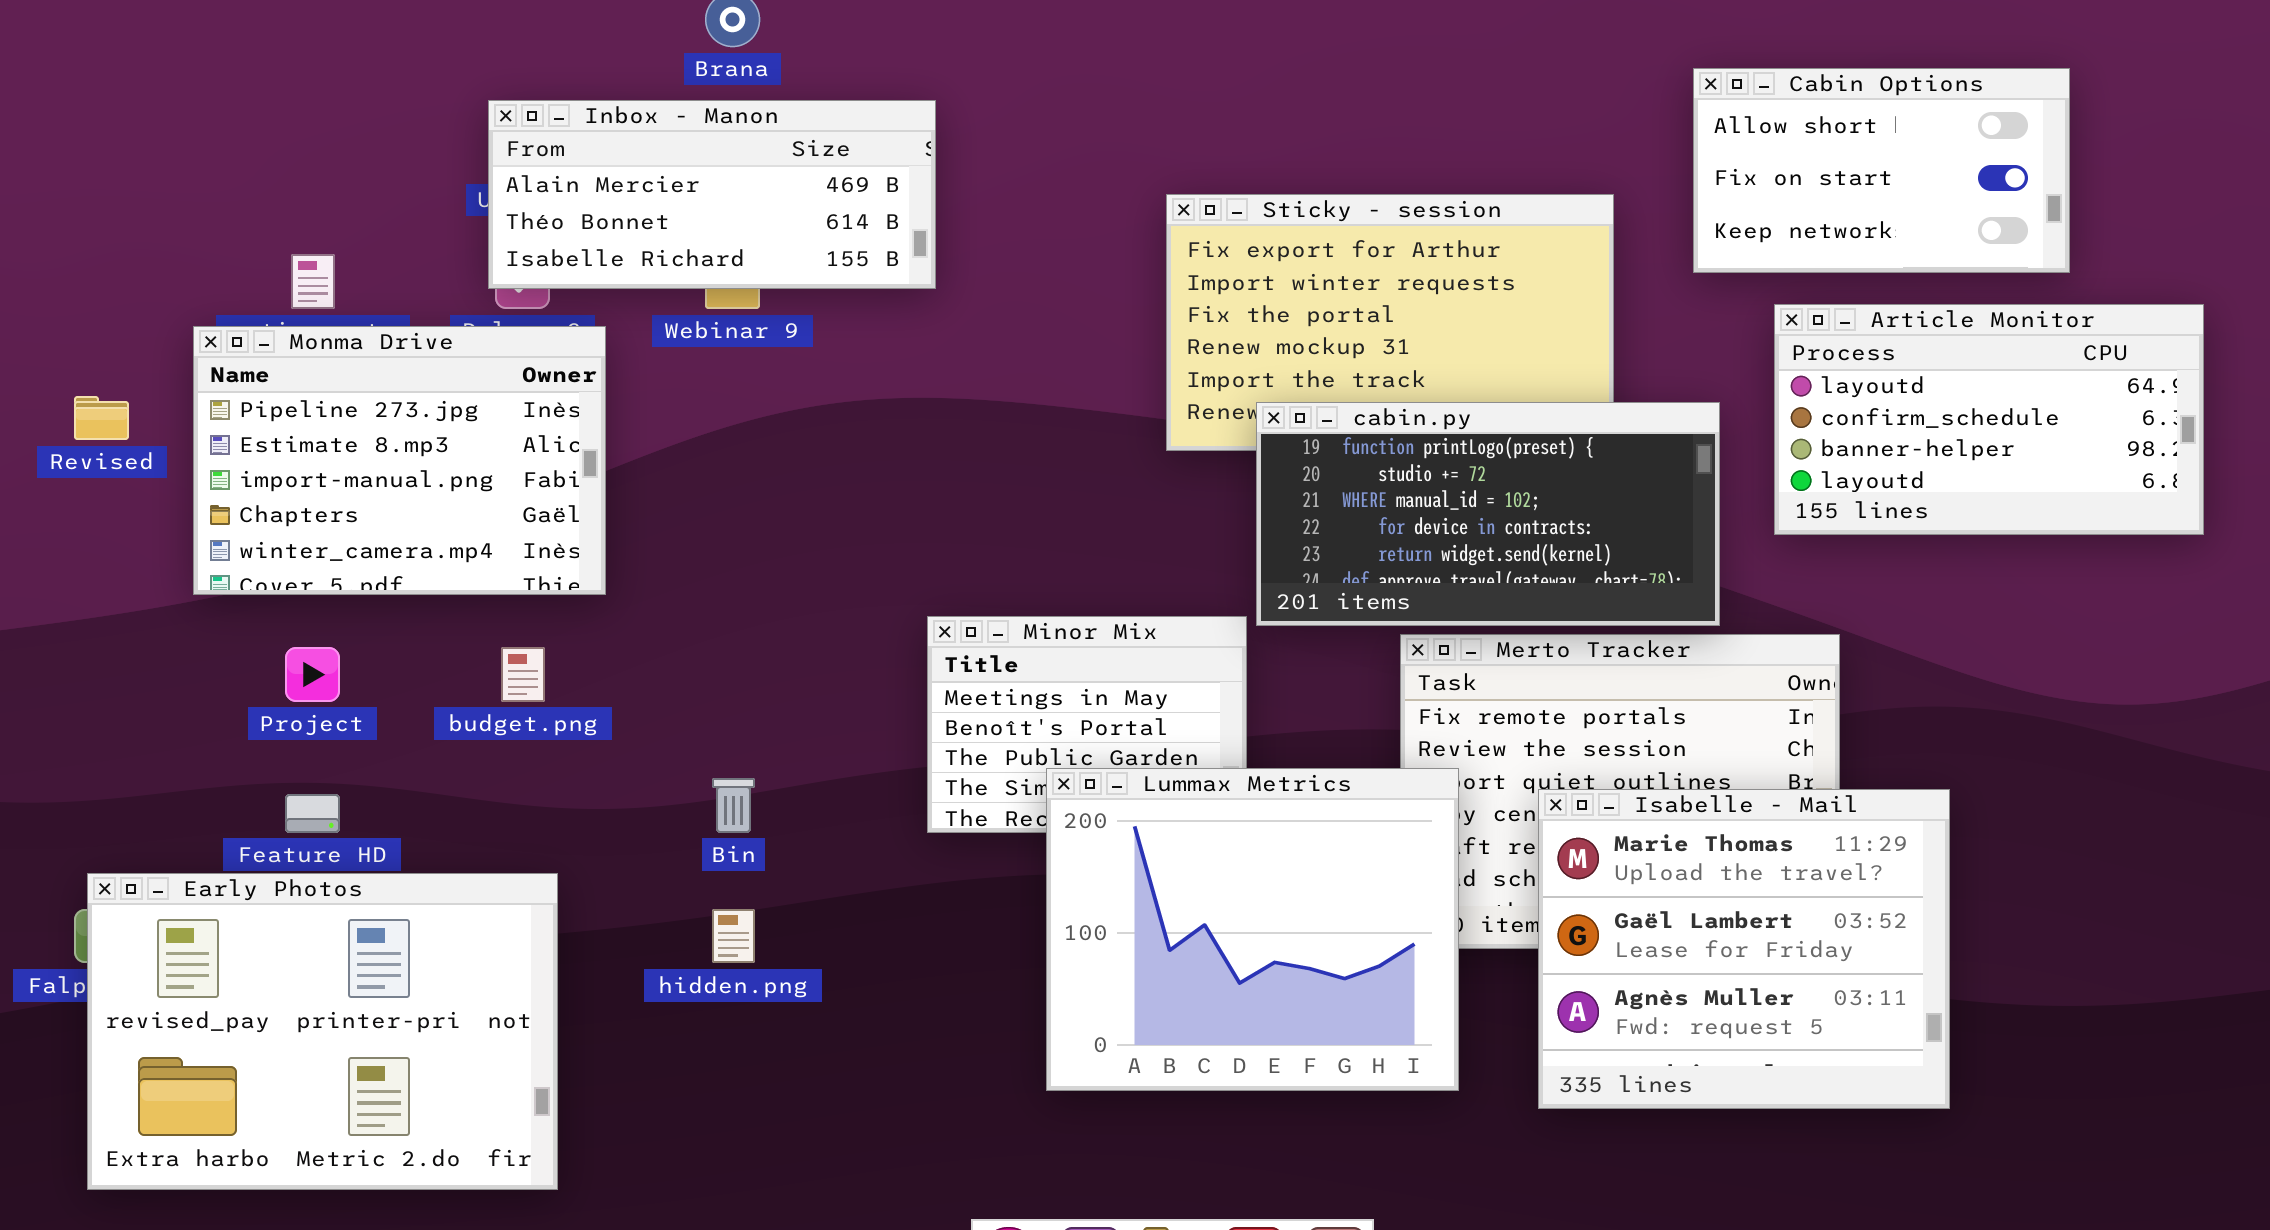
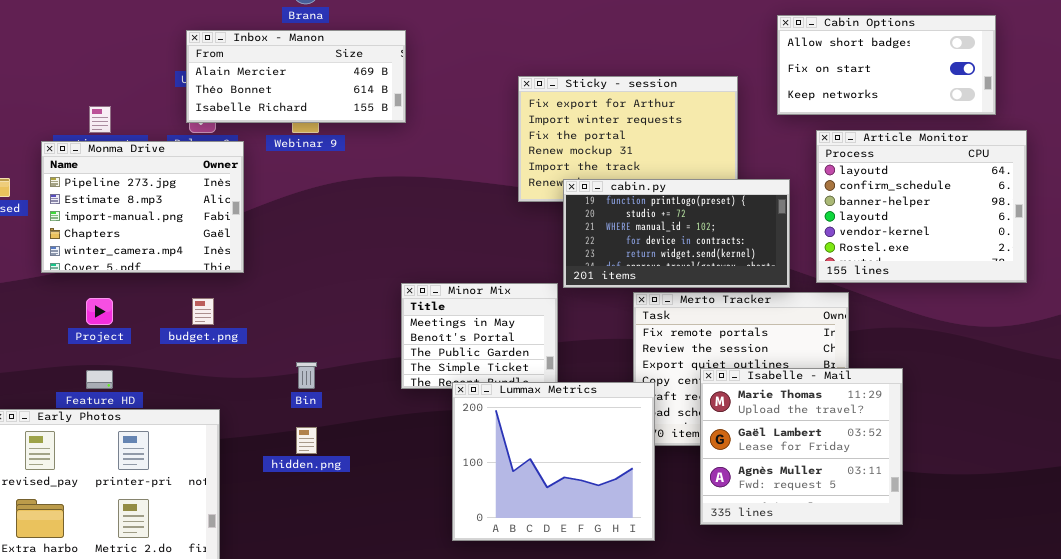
Cabin Options: [1693,68,2070,273] -> [777,15,996,115], resized
Article Monitor: [1774,304,2204,535] -> [816,130,1027,283], resized
Lummax Metrics: [1046,768,1459,1091] -> [452,382,655,541], moved

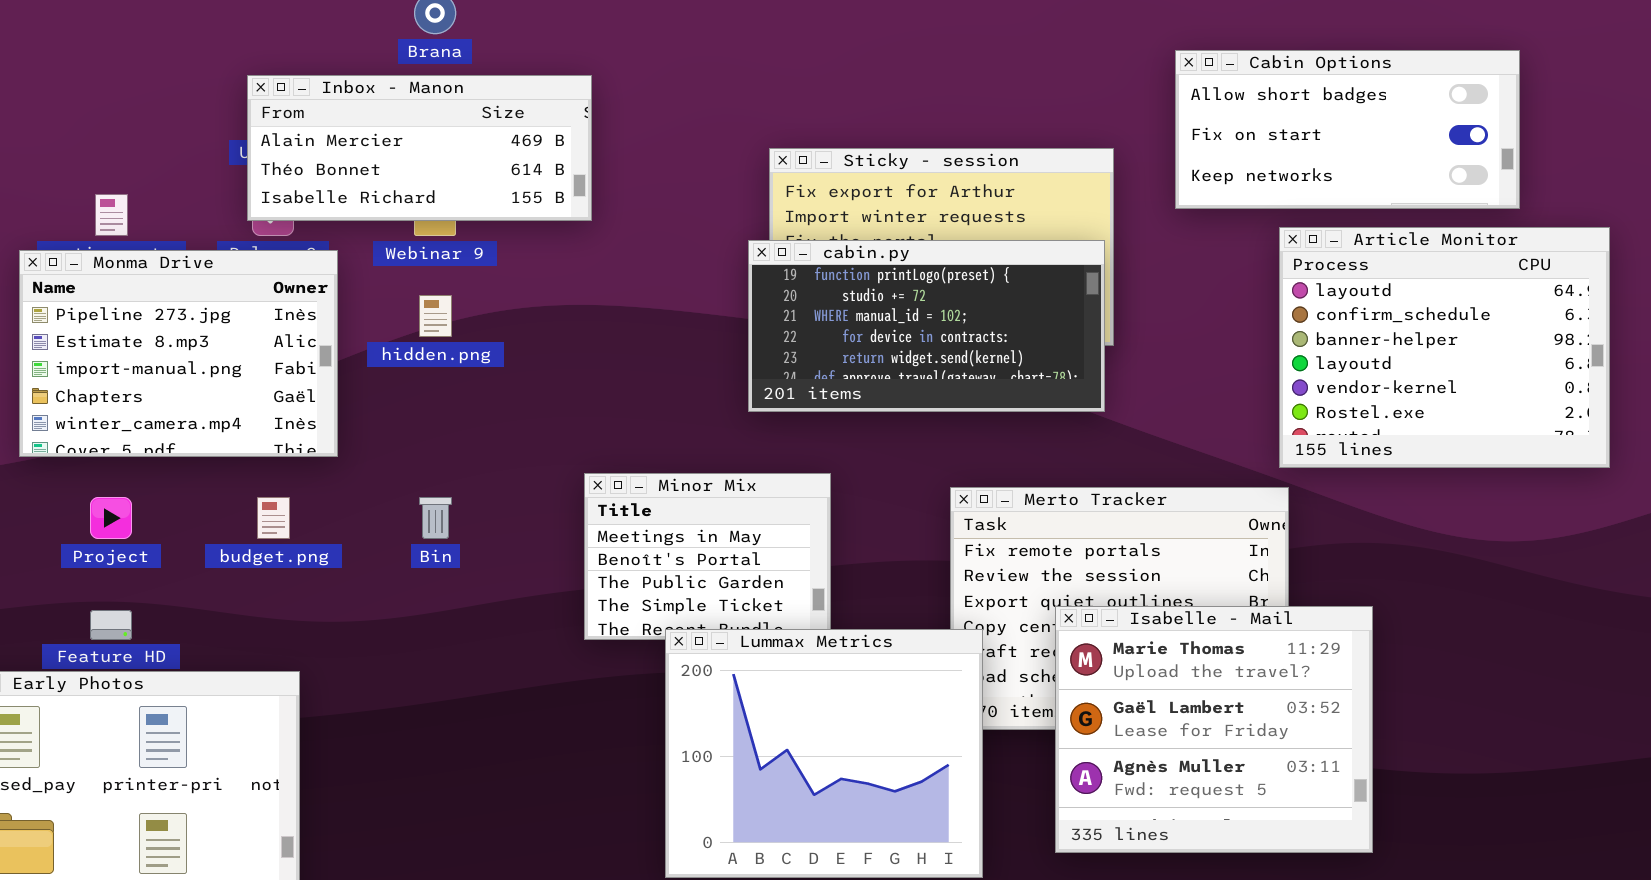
Article Monitor: [816,130,1027,283] -> [1279,227,1610,468], moved
cabin.py: [563,179,790,288] -> [748,240,1105,412], moved
Bin: [296,362,317,389] -> [419,497,452,539], moved
hidden.png: [296,427,317,454] -> [419,295,452,337], moved

